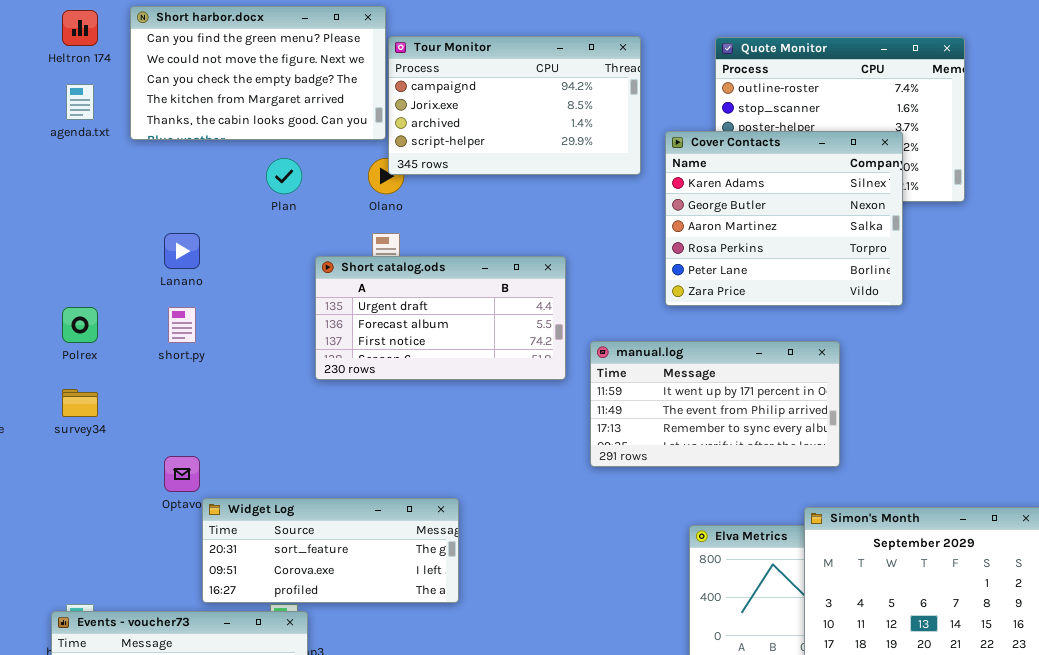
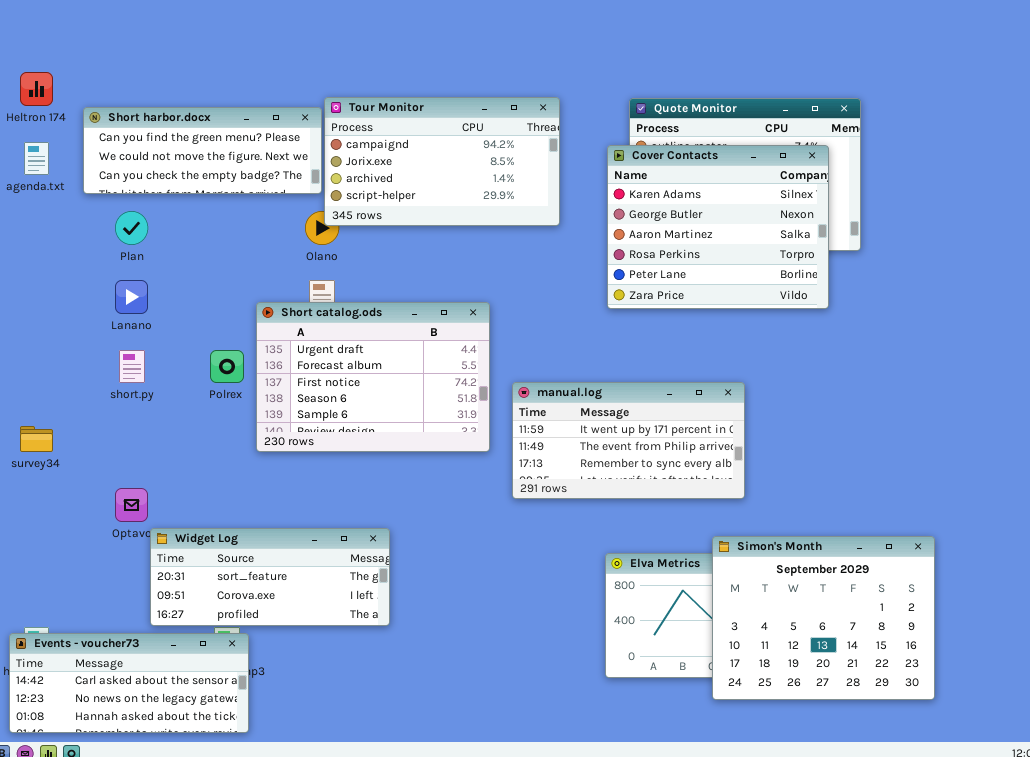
Short harbor.docx: [130,6,386,140] -> [83,107,322,194], resized
Cover Contacts: [665,131,903,306] -> [607,145,829,309], moved
Plan: [266,158,302,194] -> [115,211,148,245], moved
Short catalog.ods: [315,256,566,380] -> [256,302,490,452], resized
Polrex: [62,307,98,343] -> [210,350,244,383], moved

